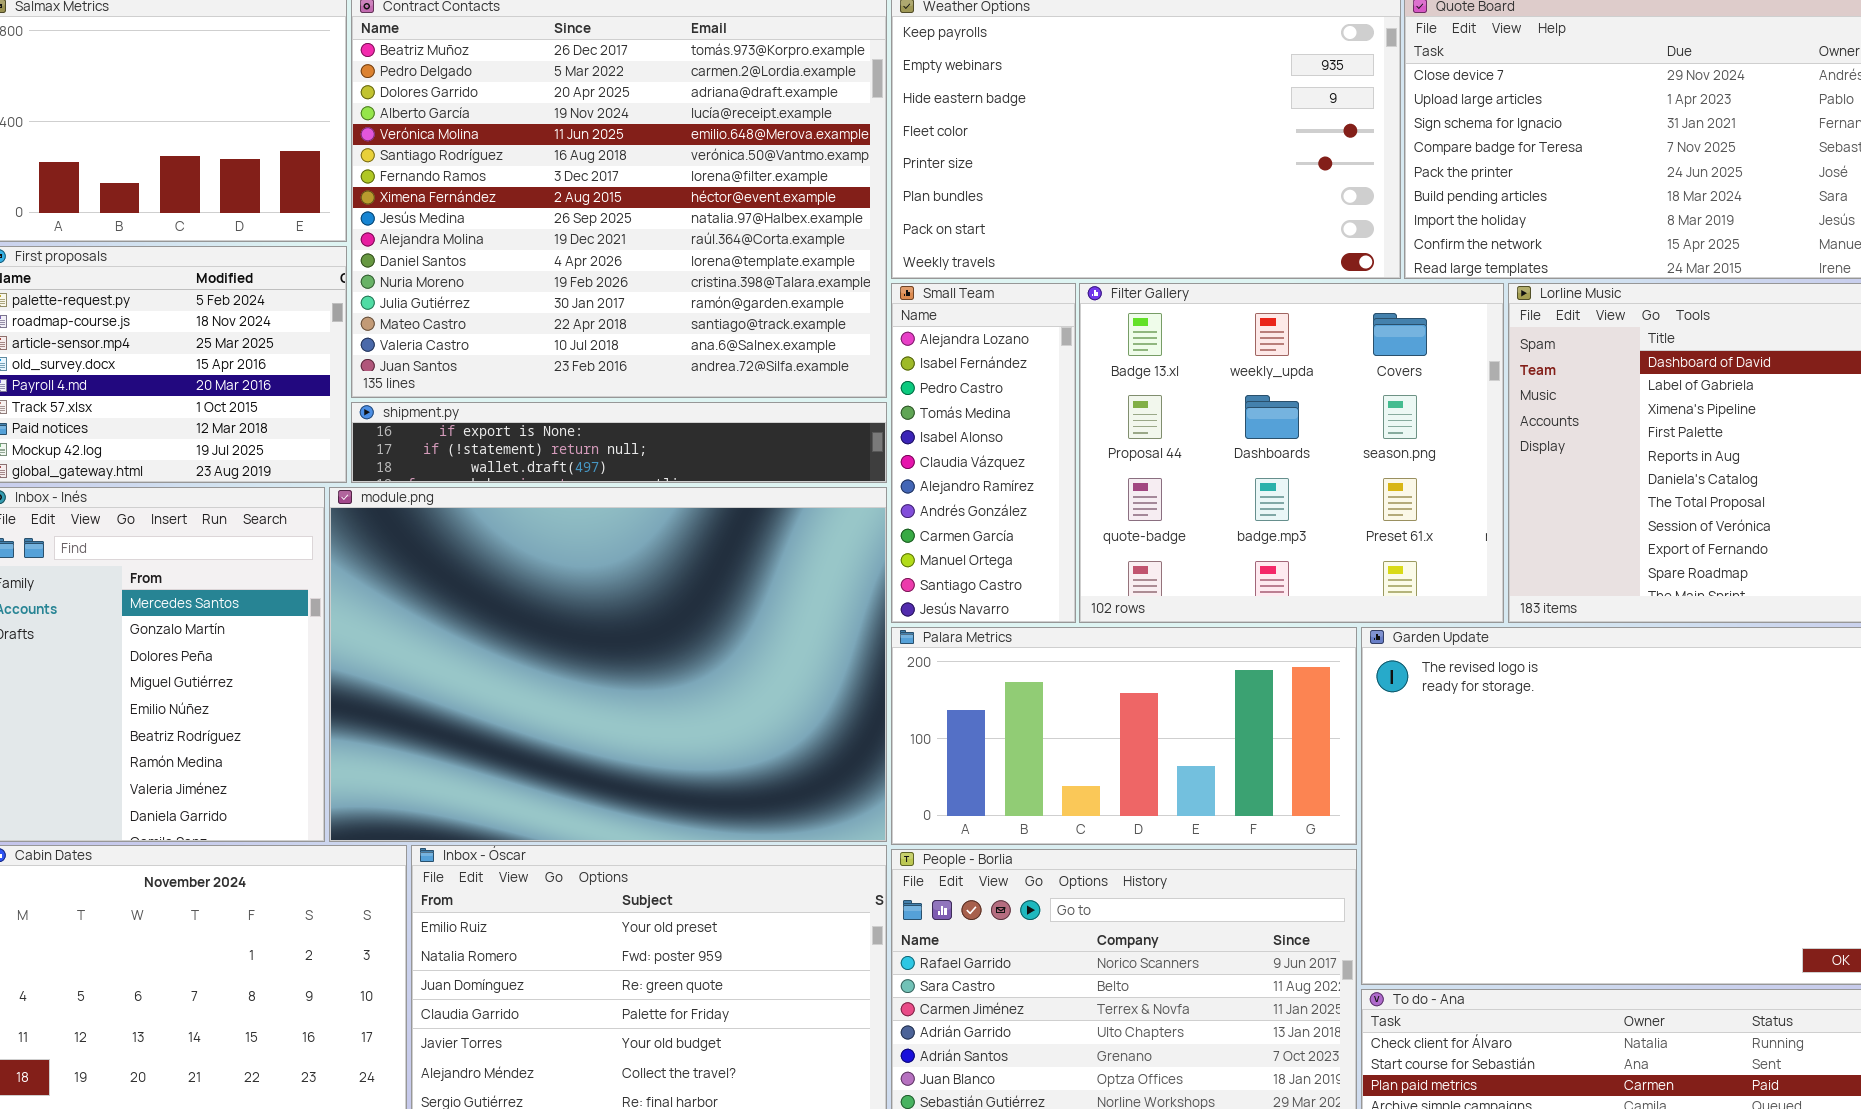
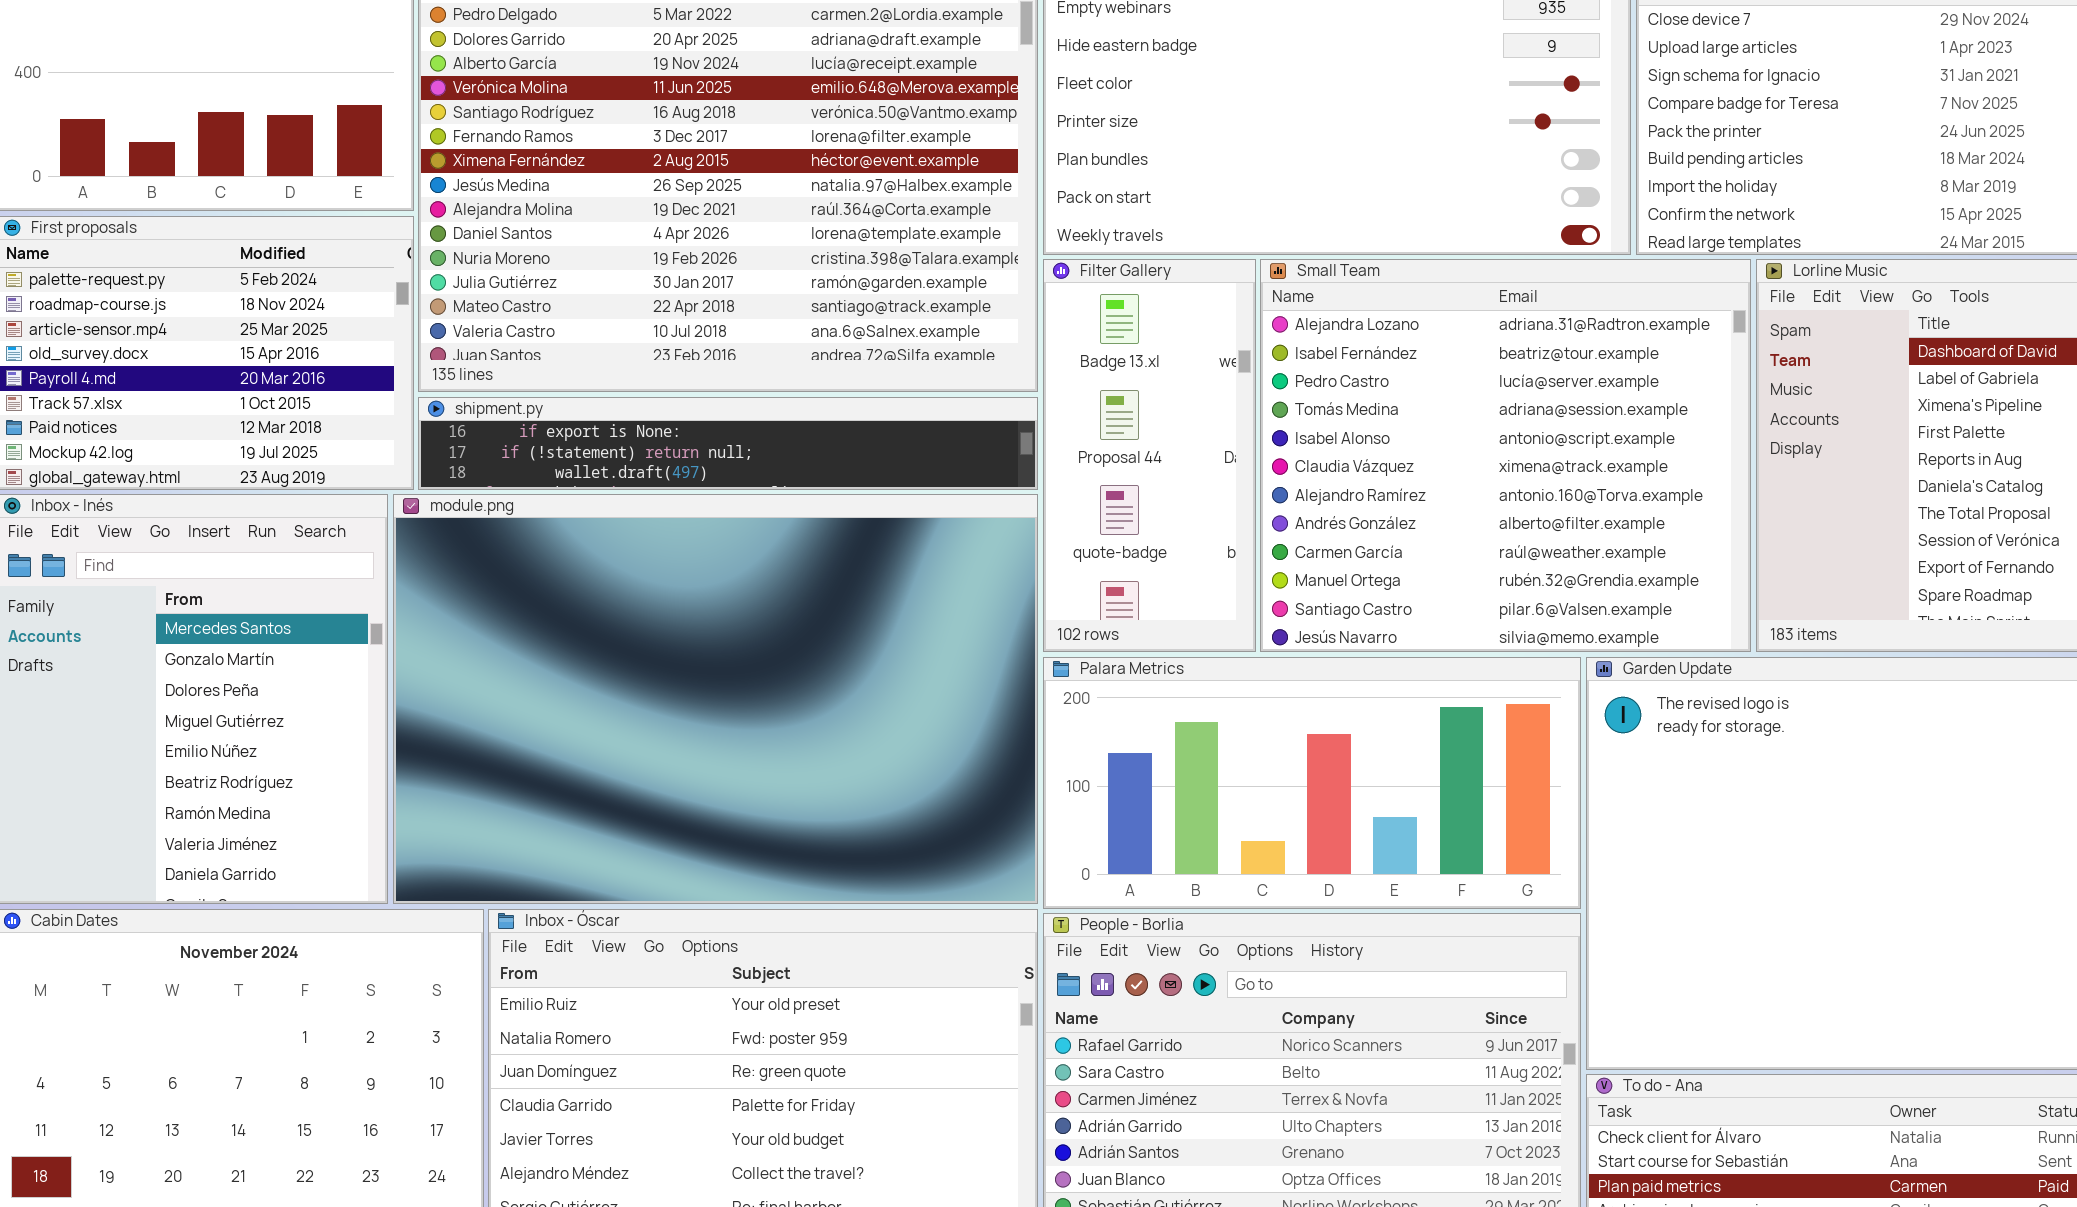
Small Team: [891,283,1076,623] -> [1260,259,1751,652], moved, resized
Filter Gallery: [1079,283,1504,623] -> [1043,259,1256,652], moved, resized

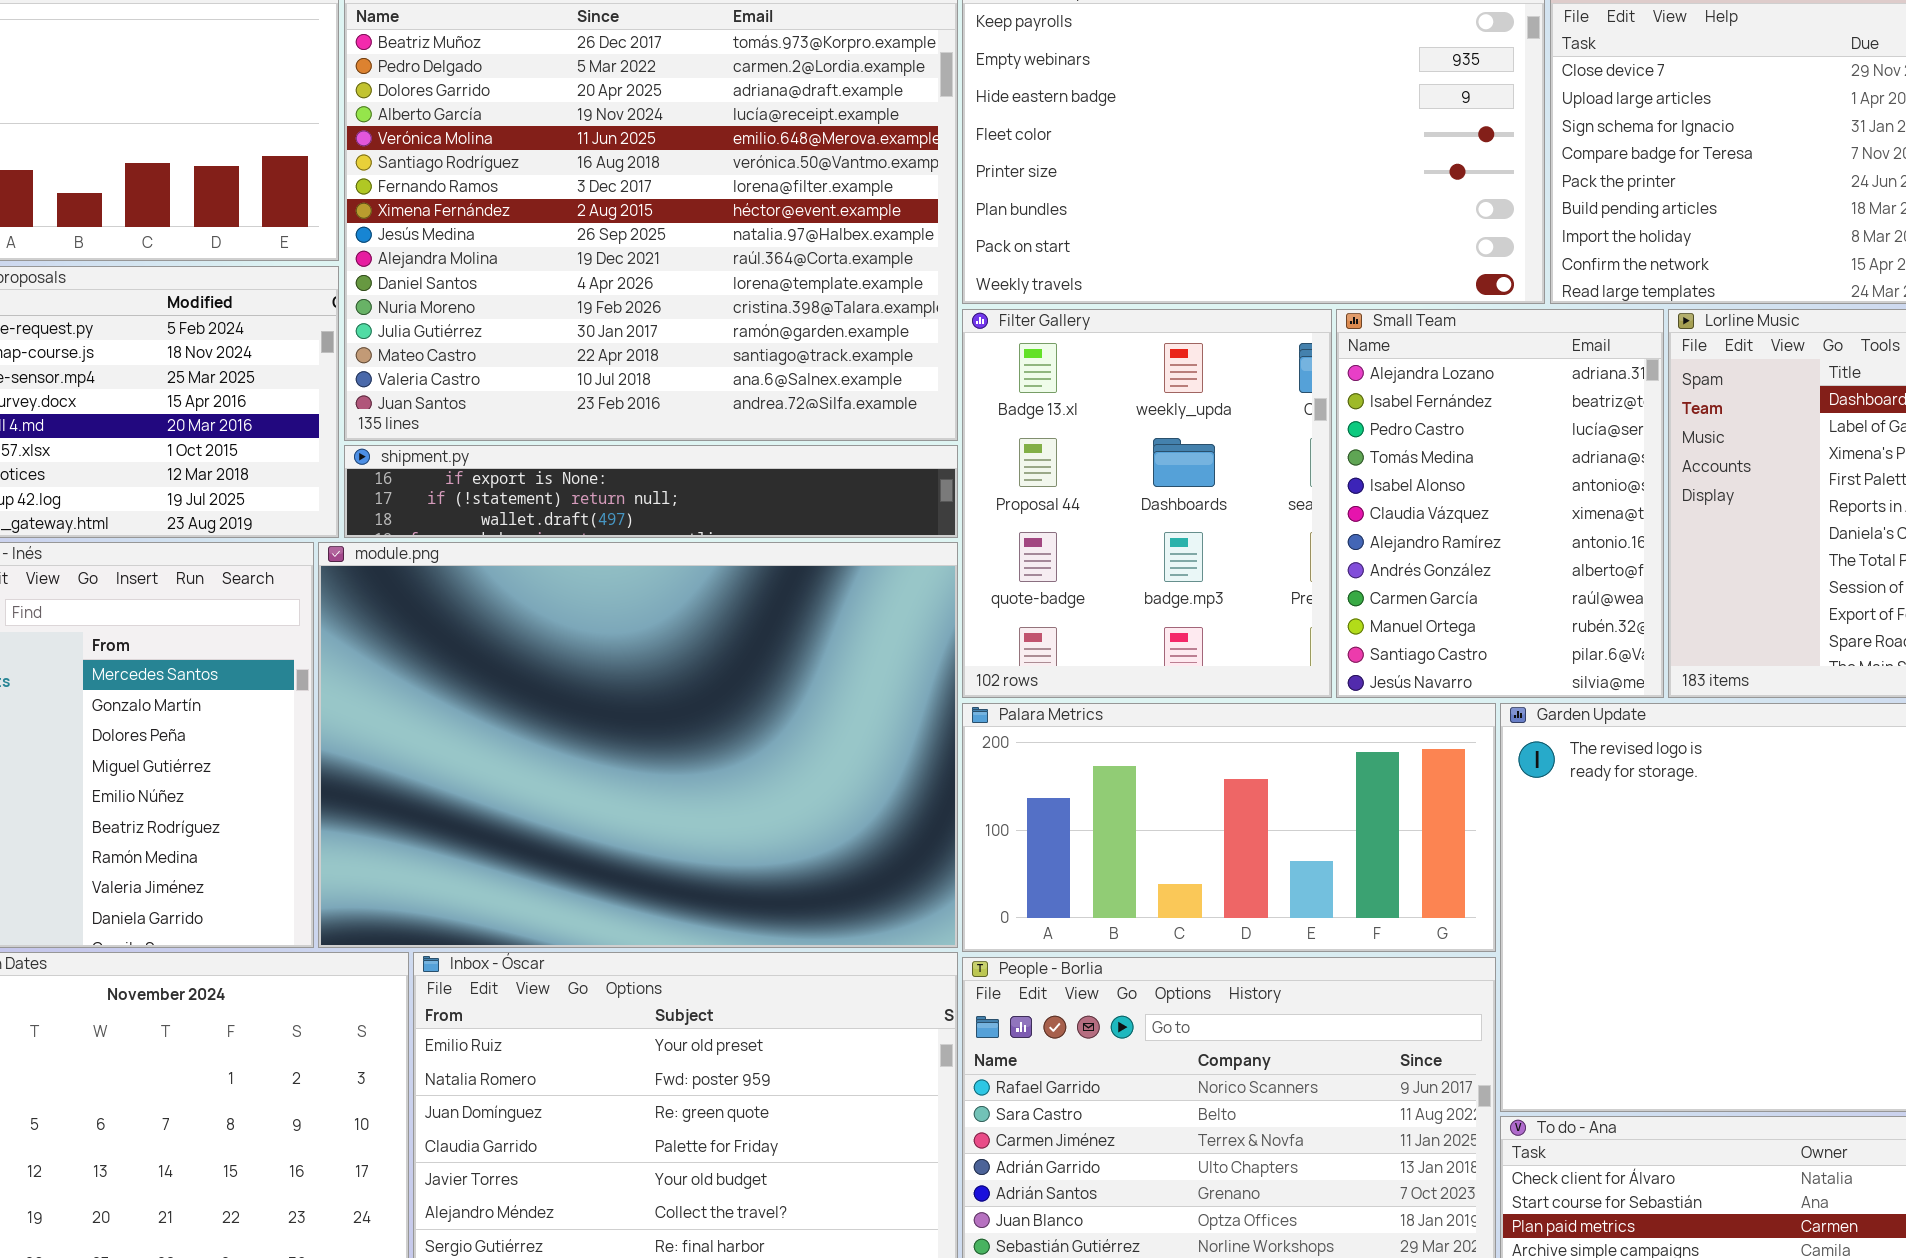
Filter Gallery: [1043,259,1256,652] -> [962,309,1332,698], resized
Small Team: [1260,259,1751,652] -> [1336,309,1664,698], resized

